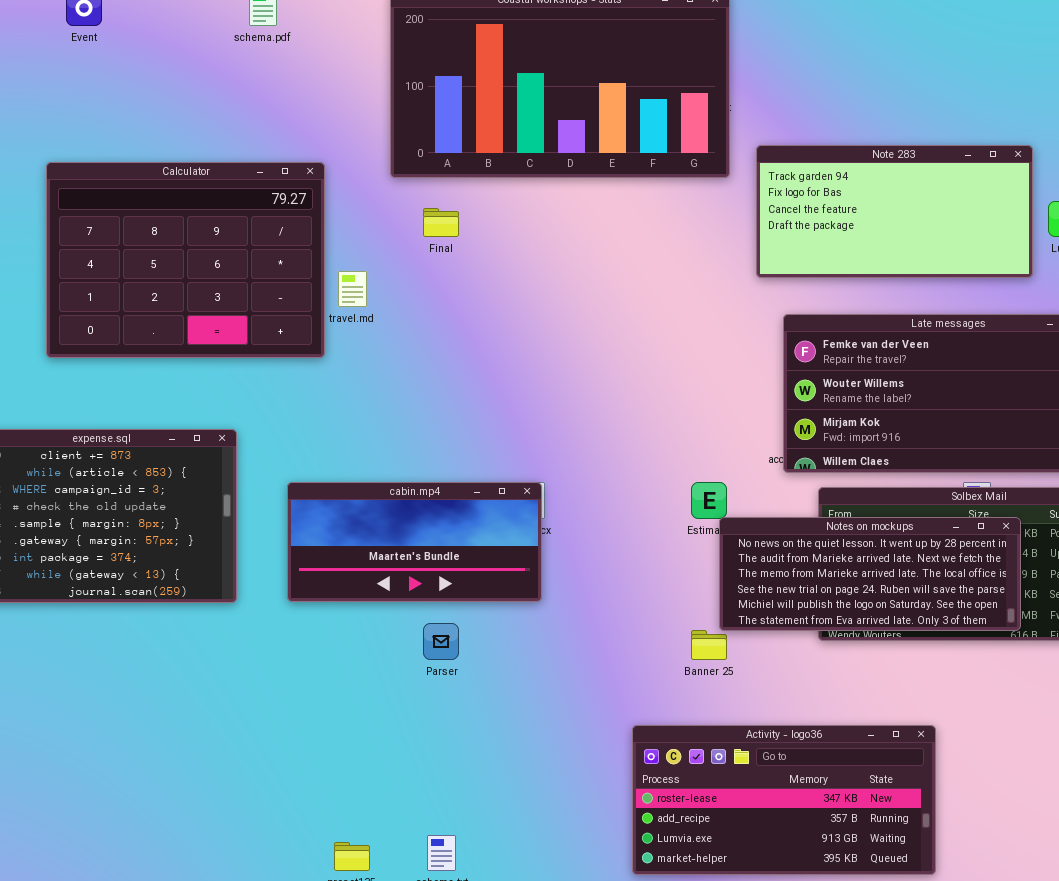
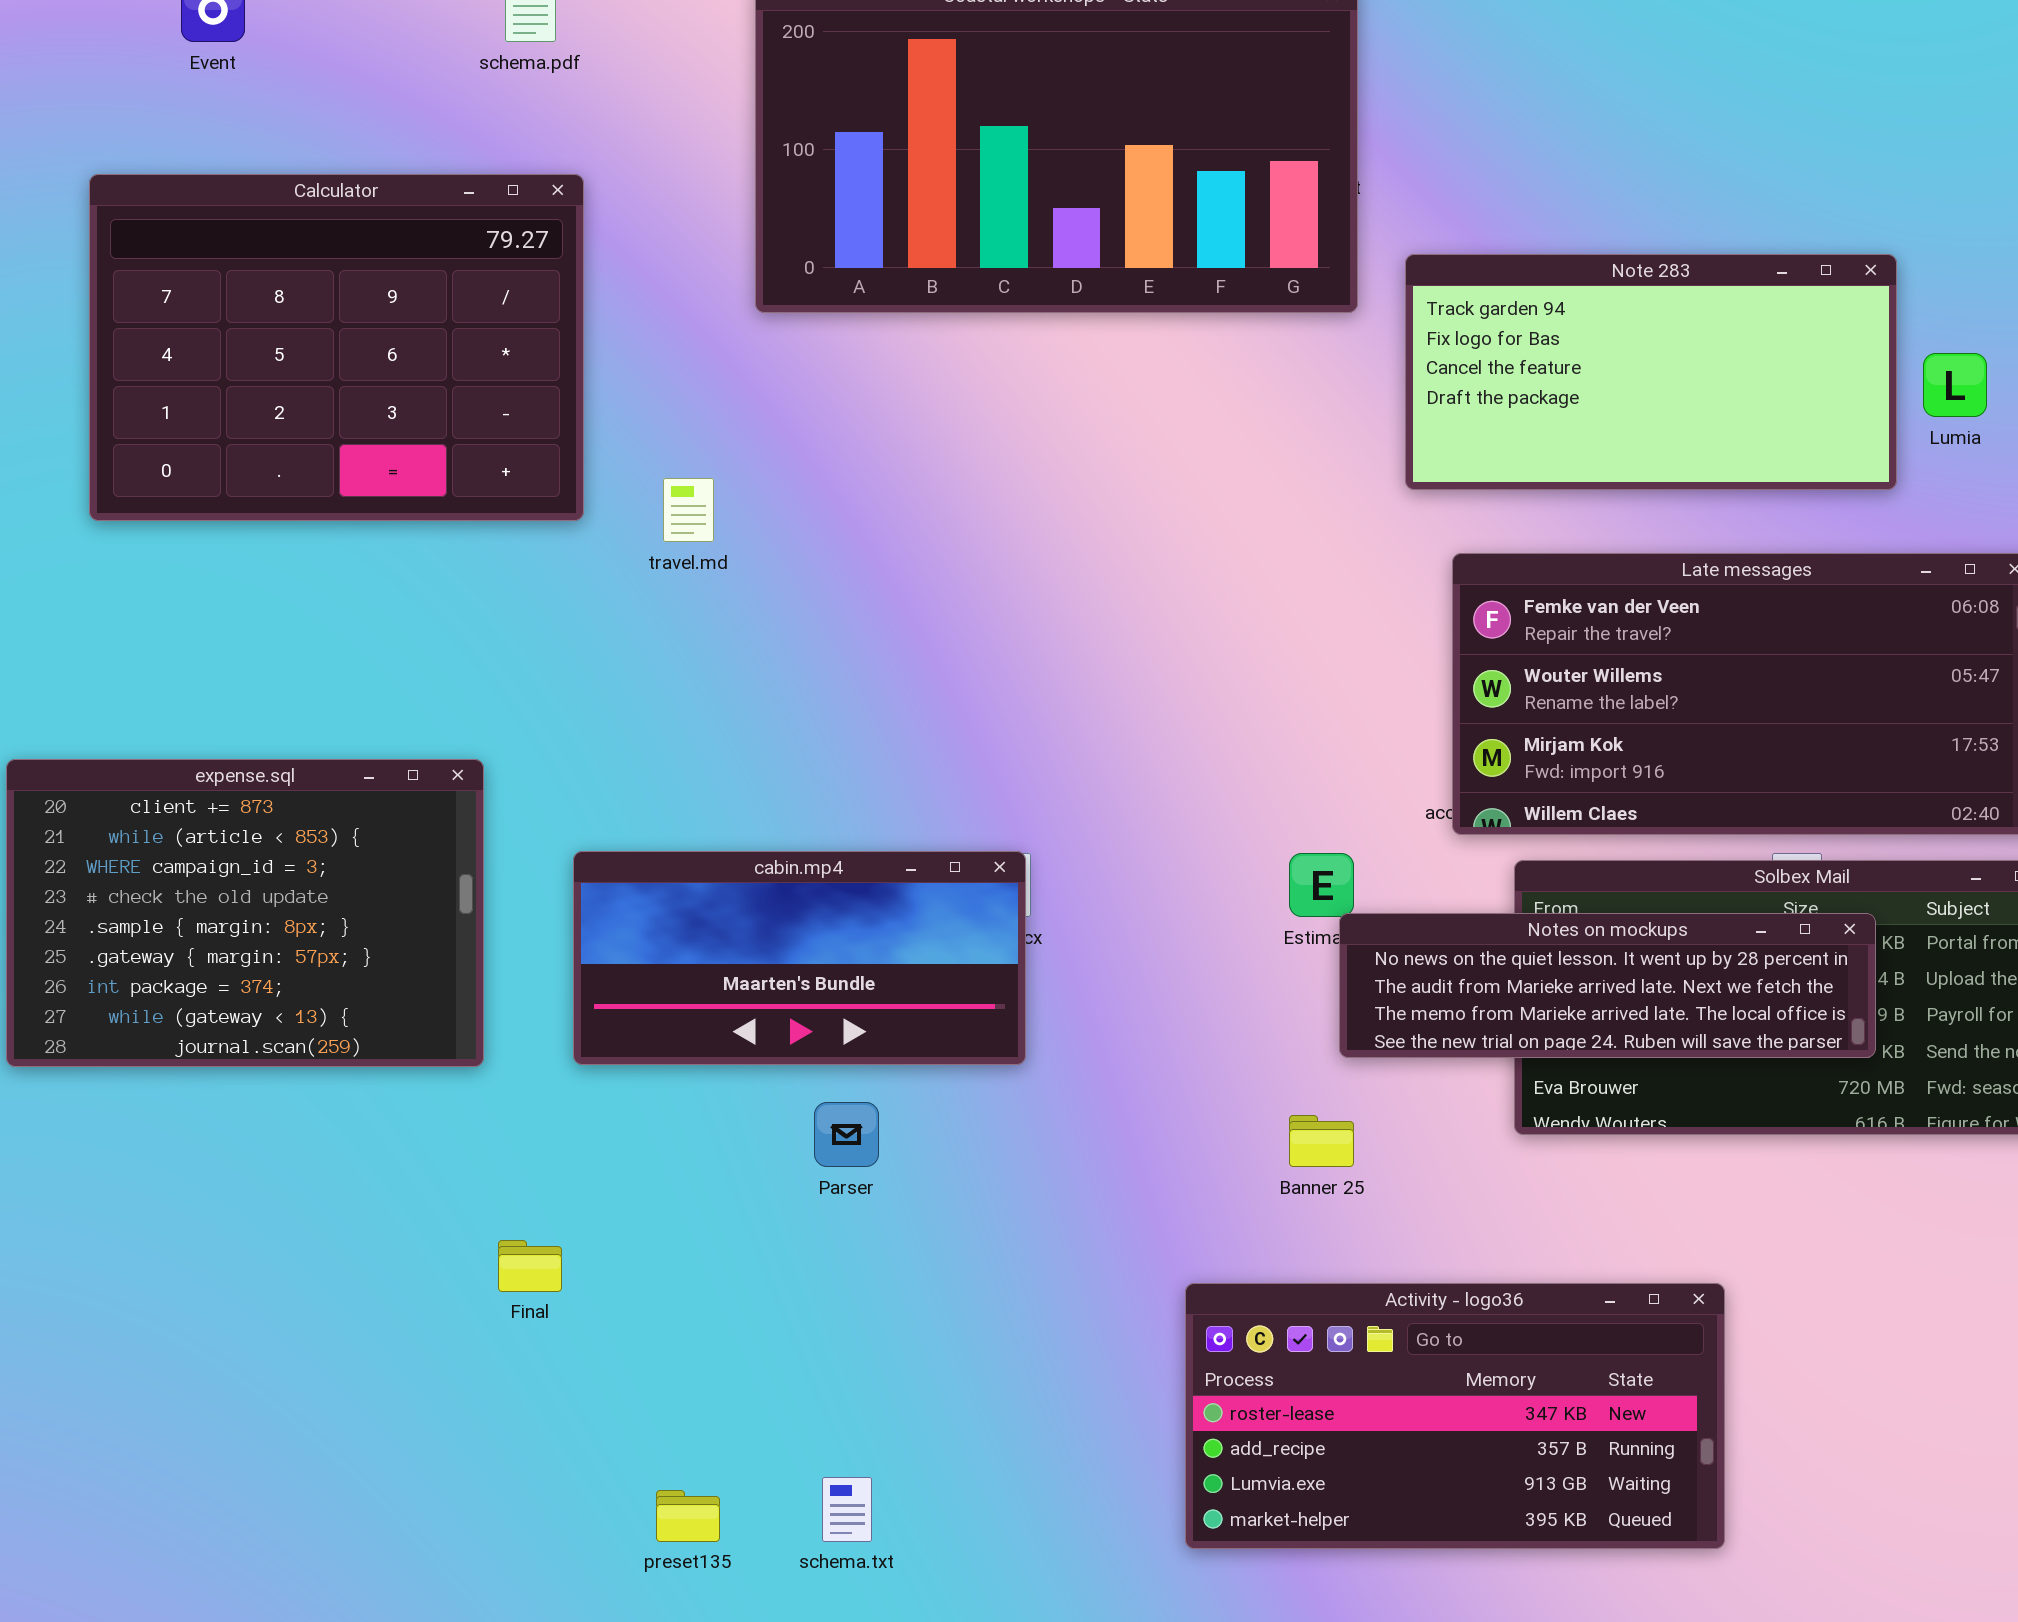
Calculator: [46,162,325,358] -> [89,174,584,521], moved
Final: [423,208,459,237] -> [498,1240,562,1292], moved
Notes on mockups: [719,517,1021,631] -> [1339,913,1876,1058], resized

